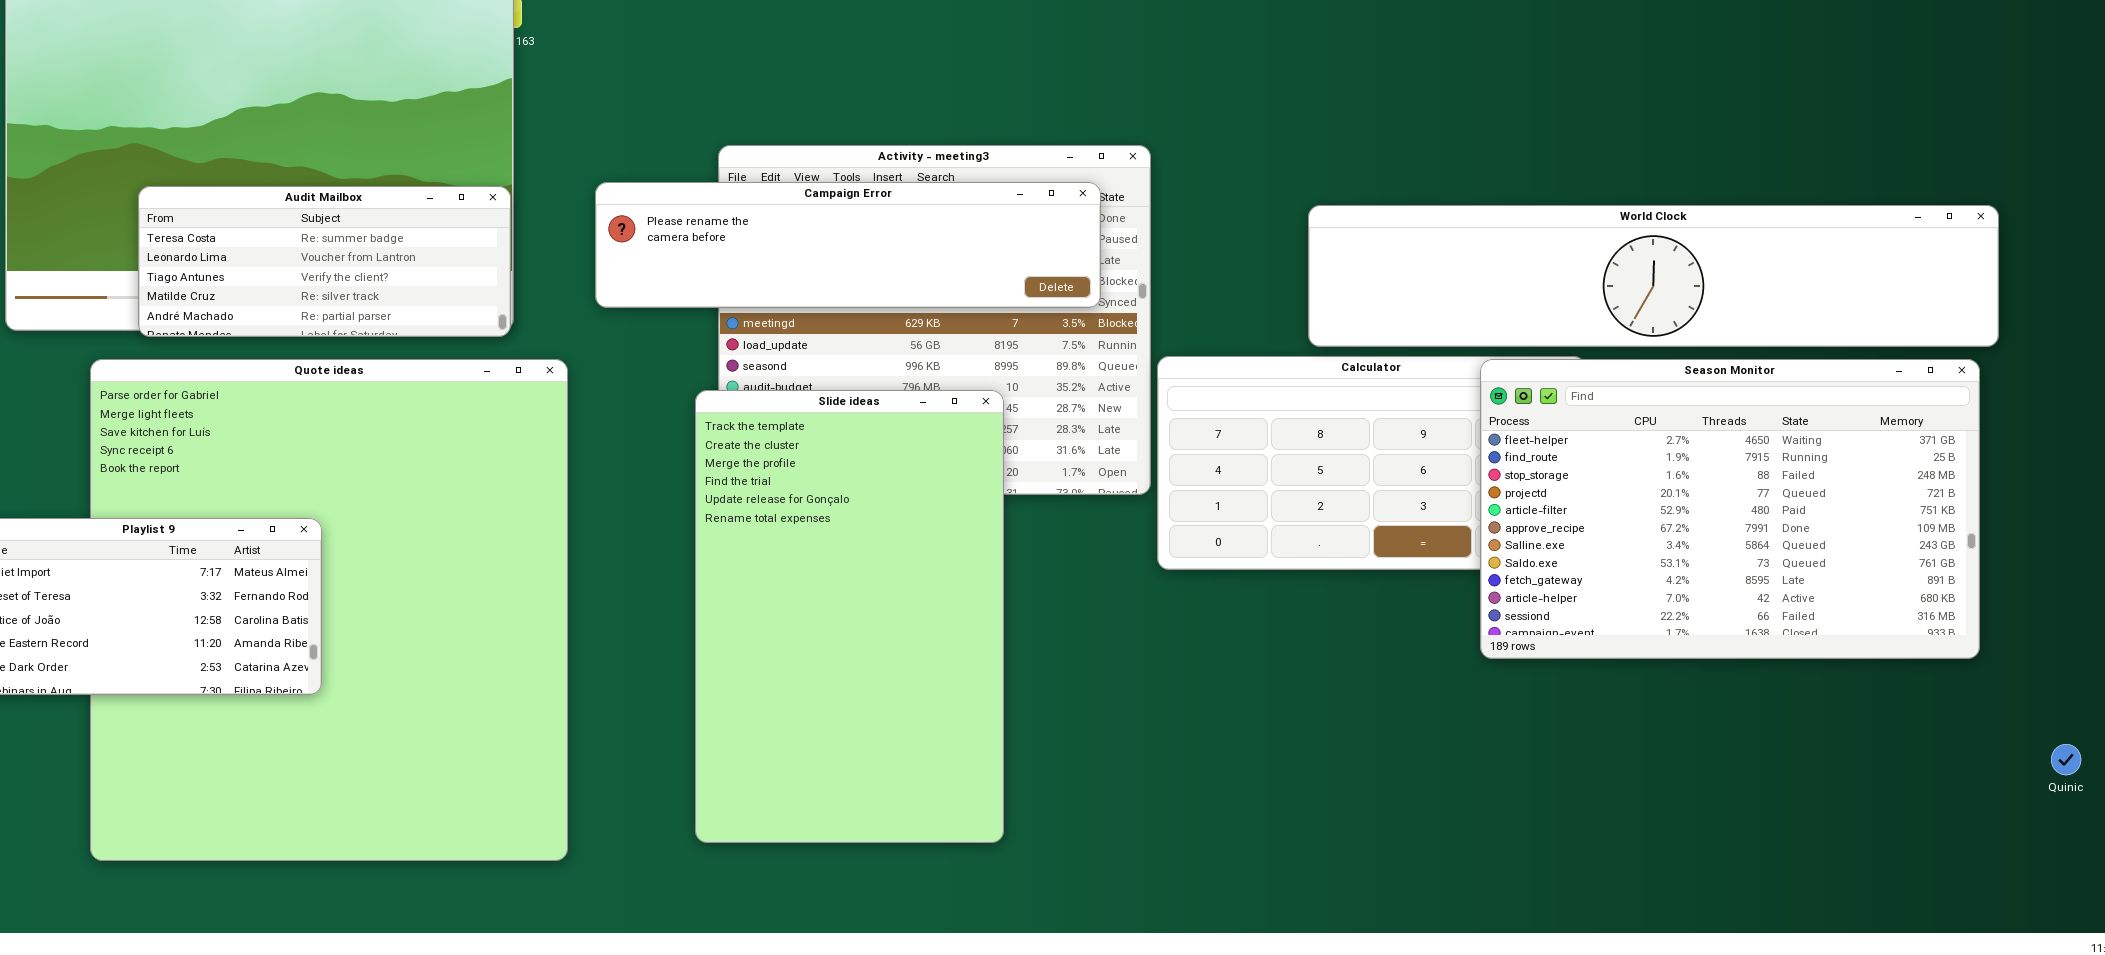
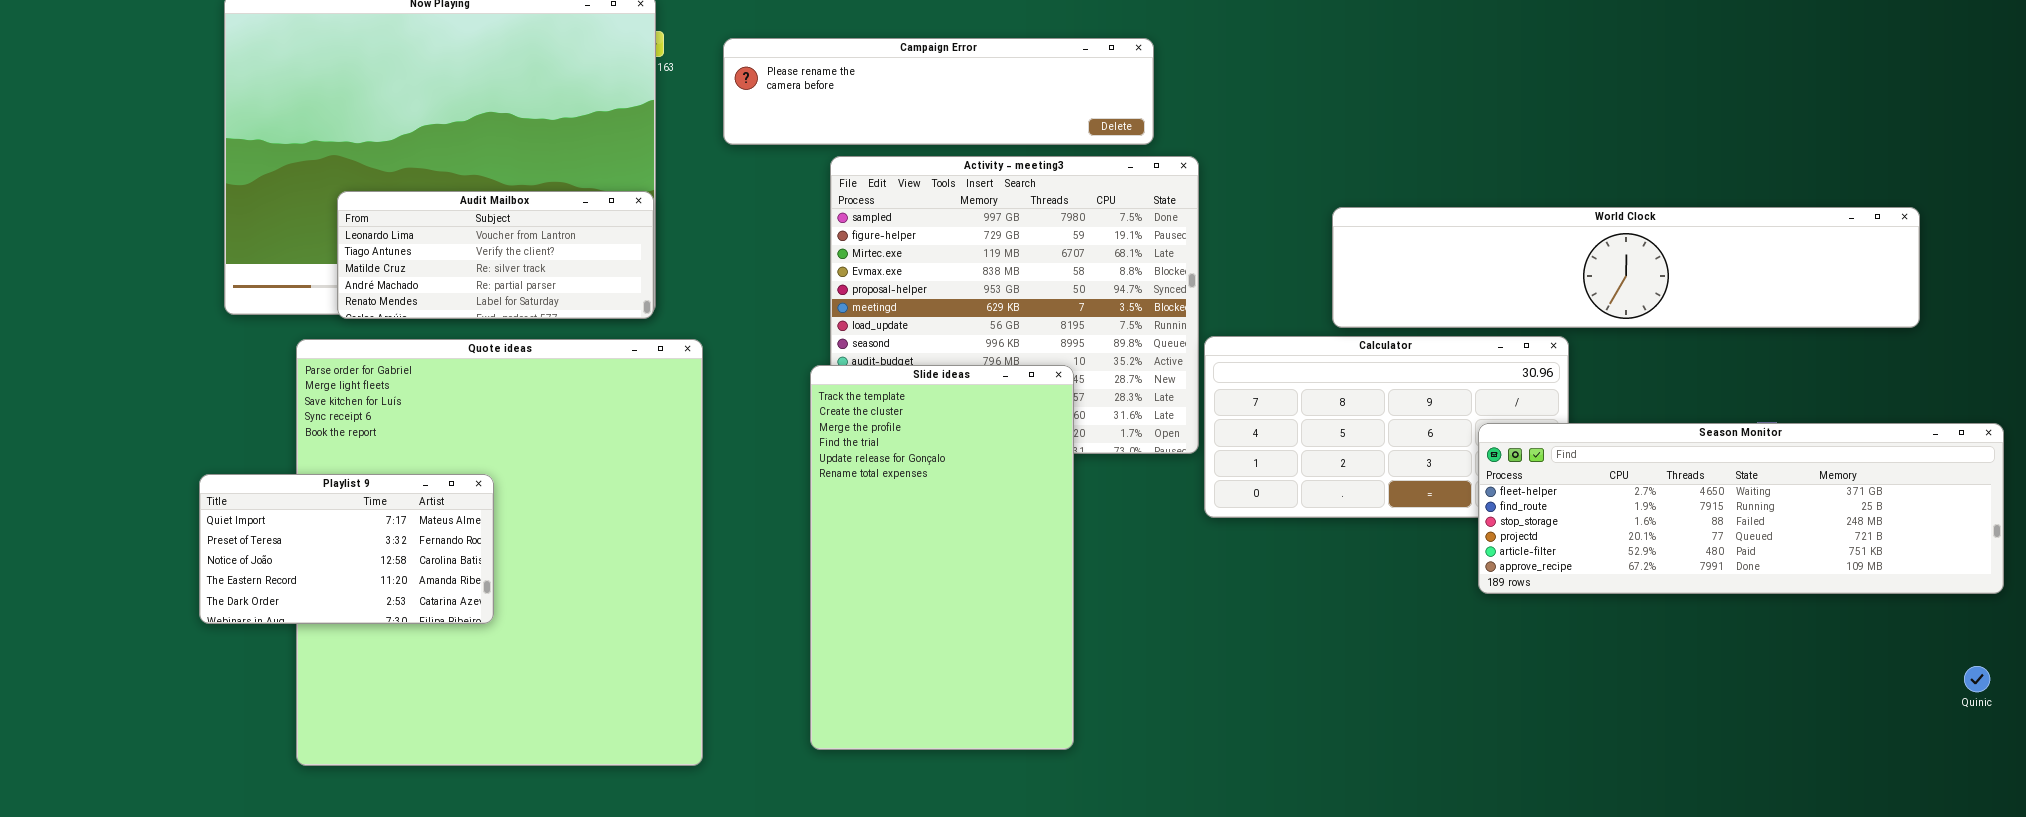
Campaign Error: [595,182,1101,308] -> [723,38,1154,145], moved
Audit Mailbox: [138,186,511,337] -> [337,191,654,319], scrolled down 1 row
Season Monitor: [1480,359,1980,659] -> [1478,423,2004,594], resized

